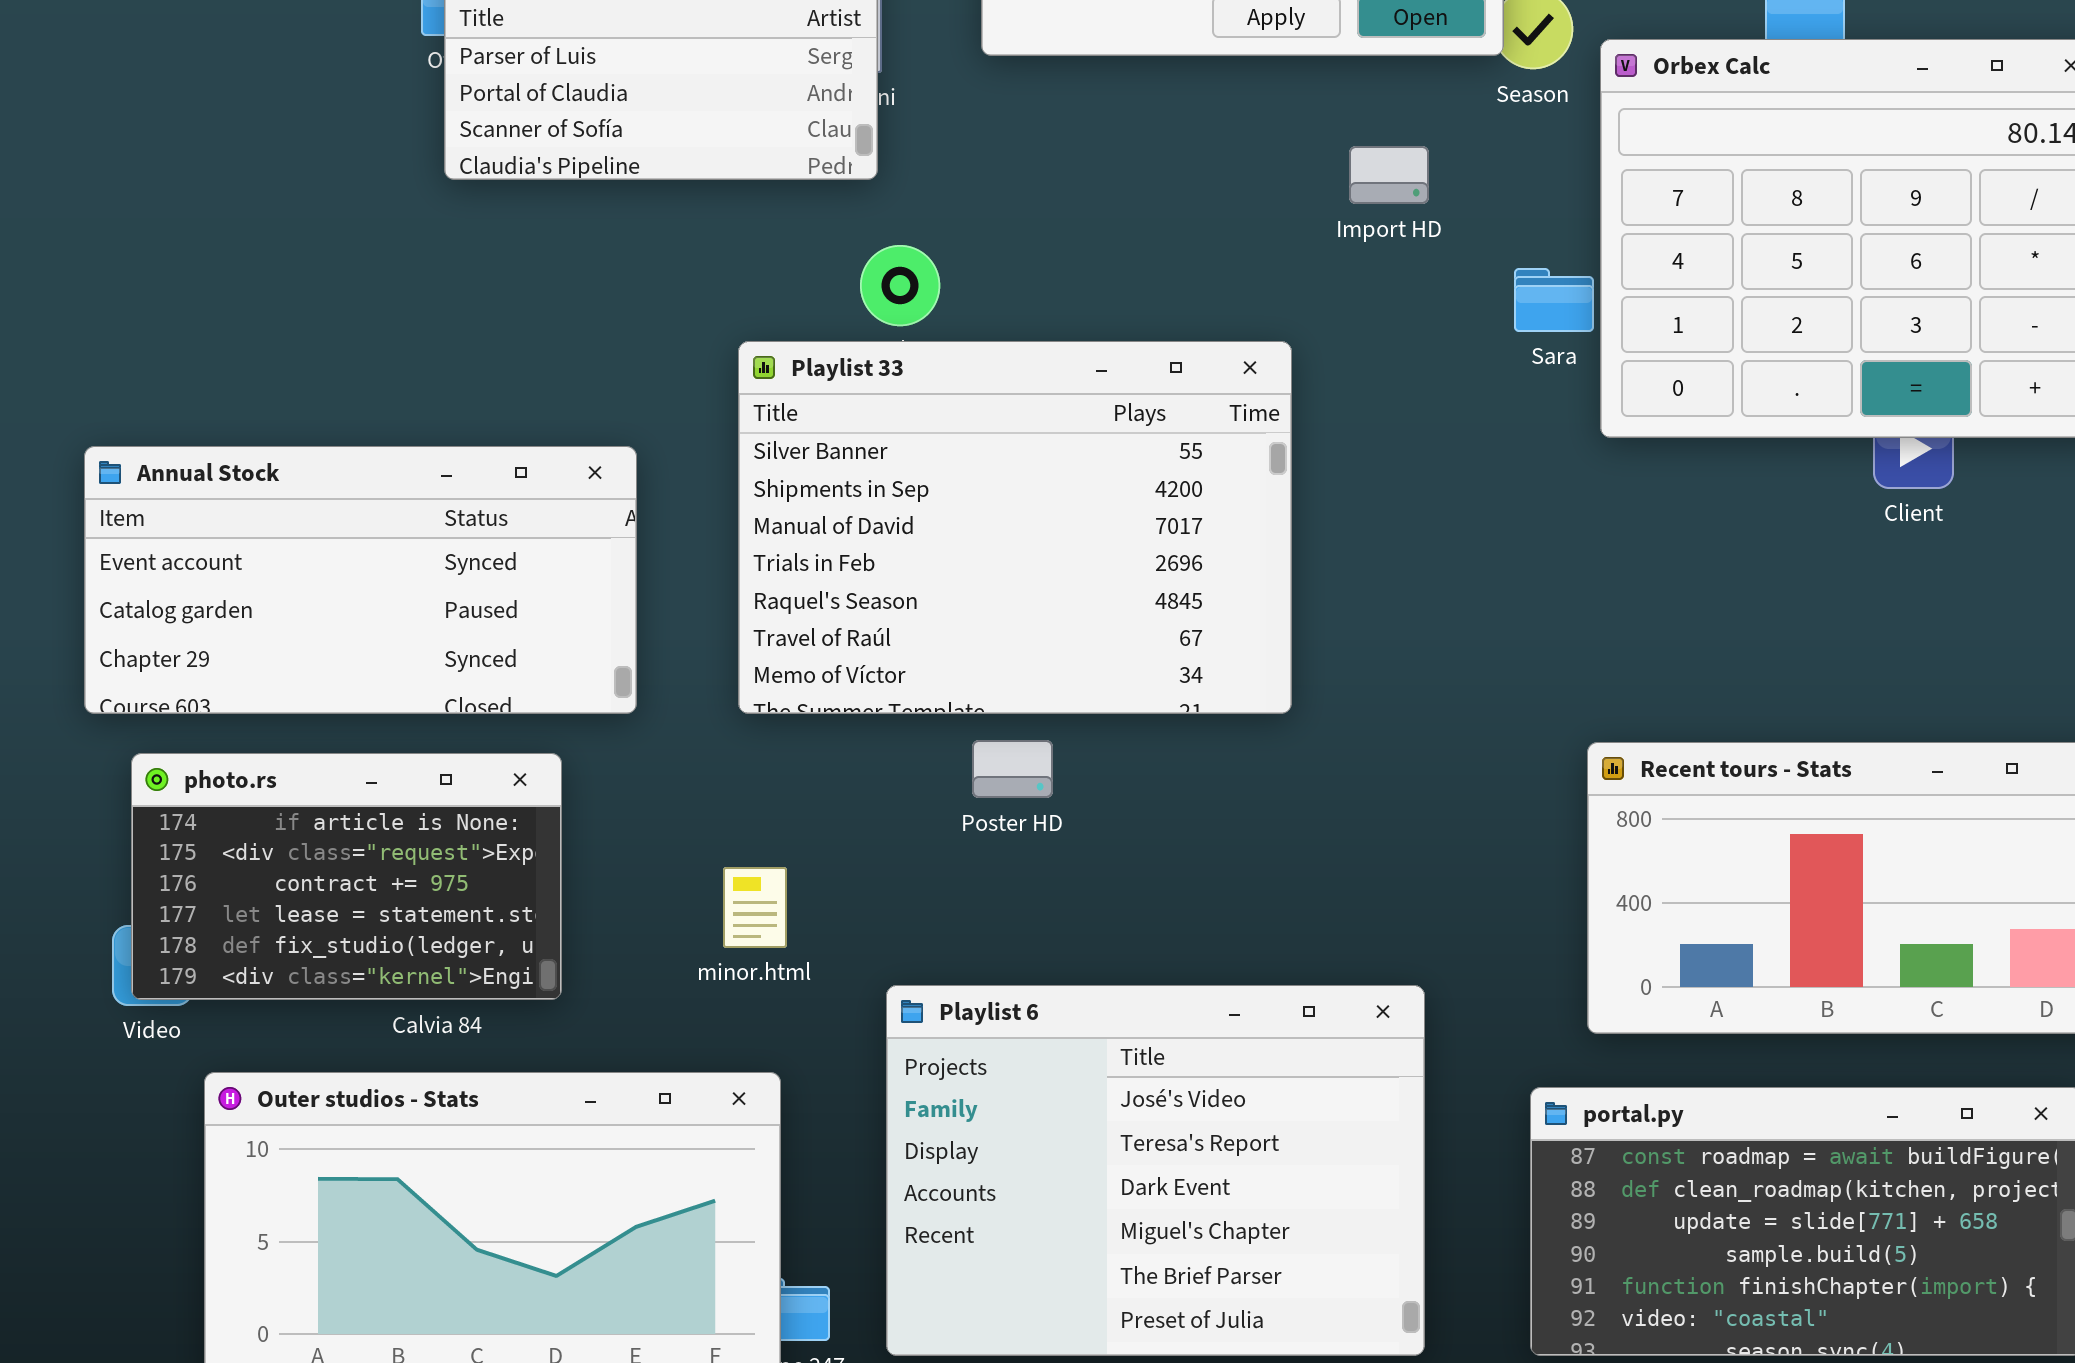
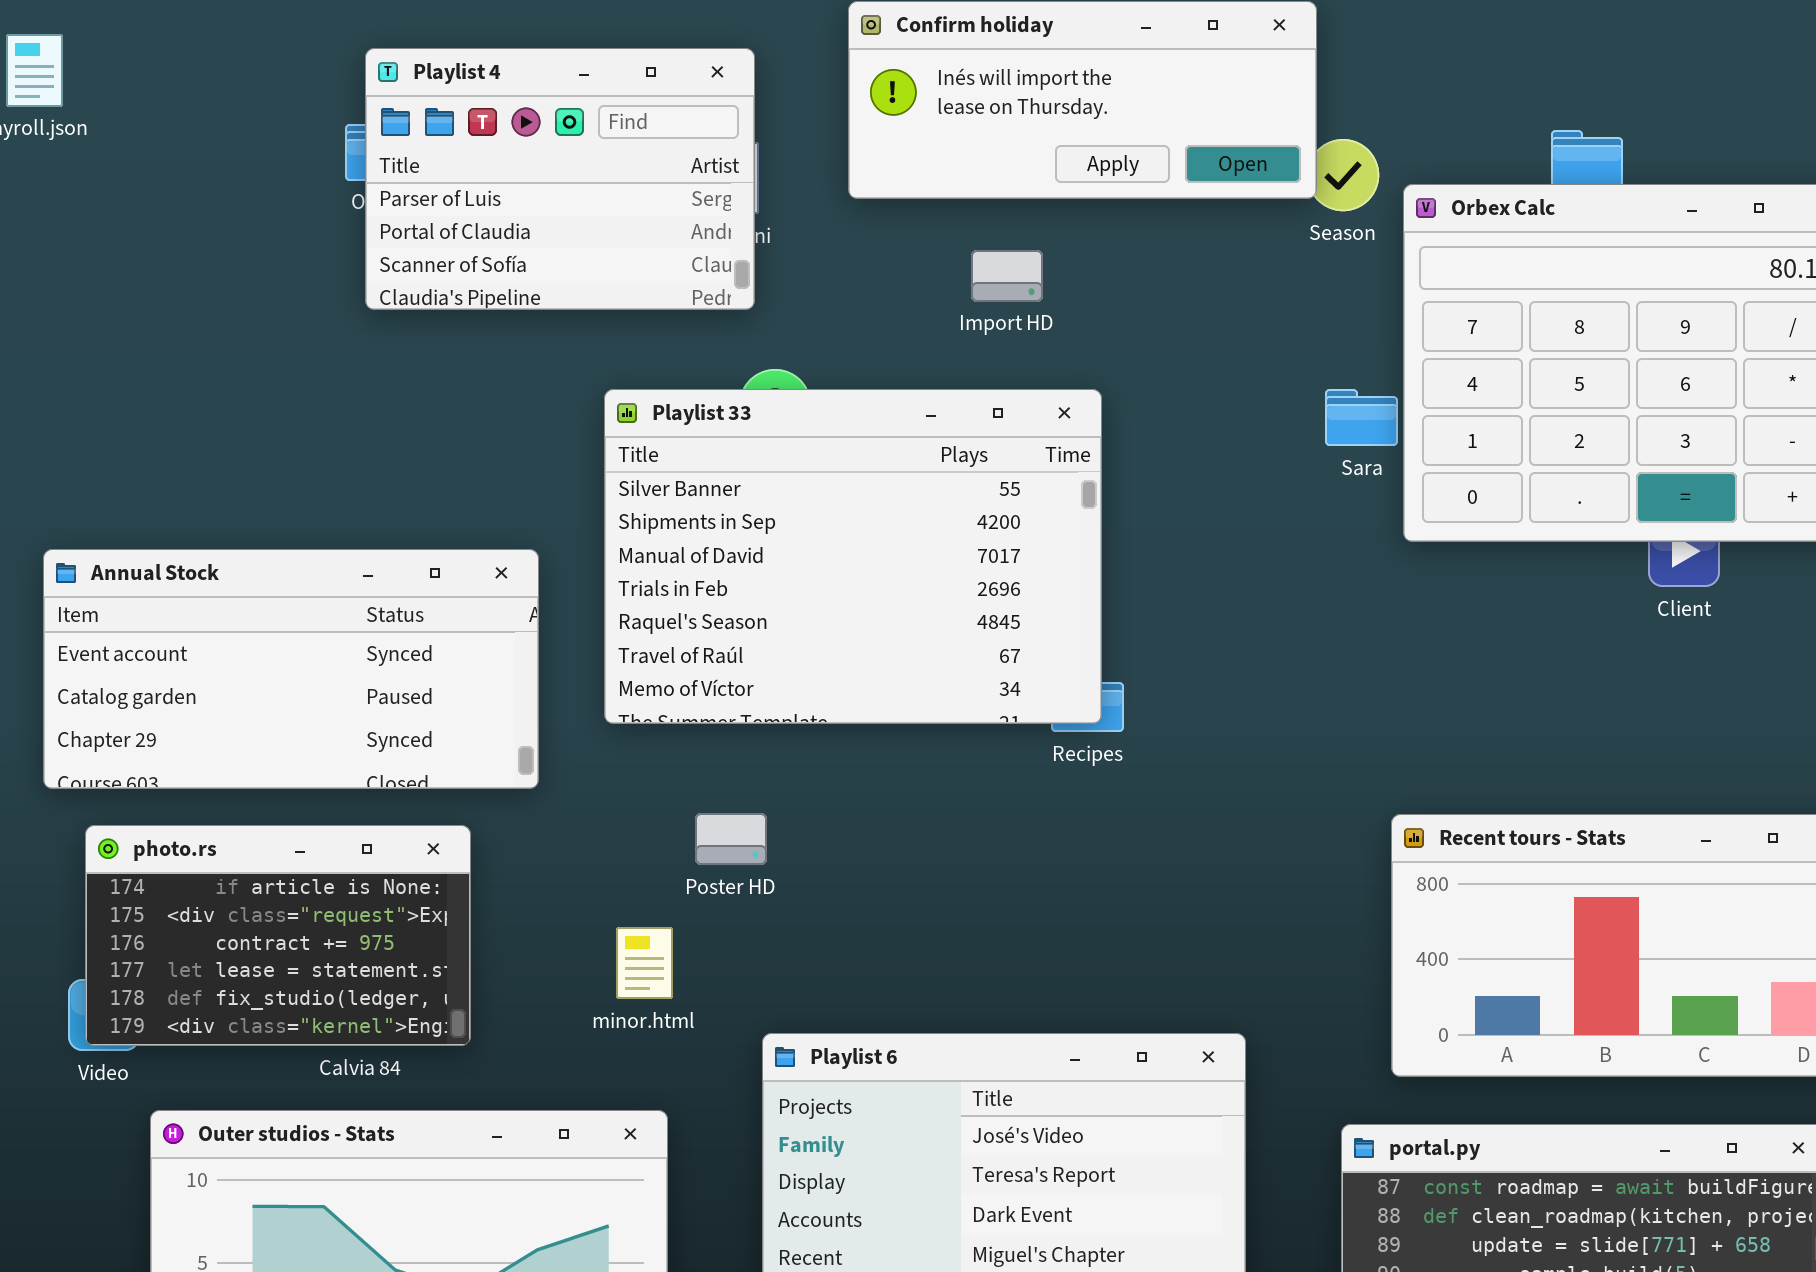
Import HD: [1349,146,1429,204] -> [971,250,1043,302], moved
Playlist 33: [738,341,1292,714] -> [604,389,1102,724], moved
Poster HD: [972,740,1053,798] -> [695,813,767,865], moved

